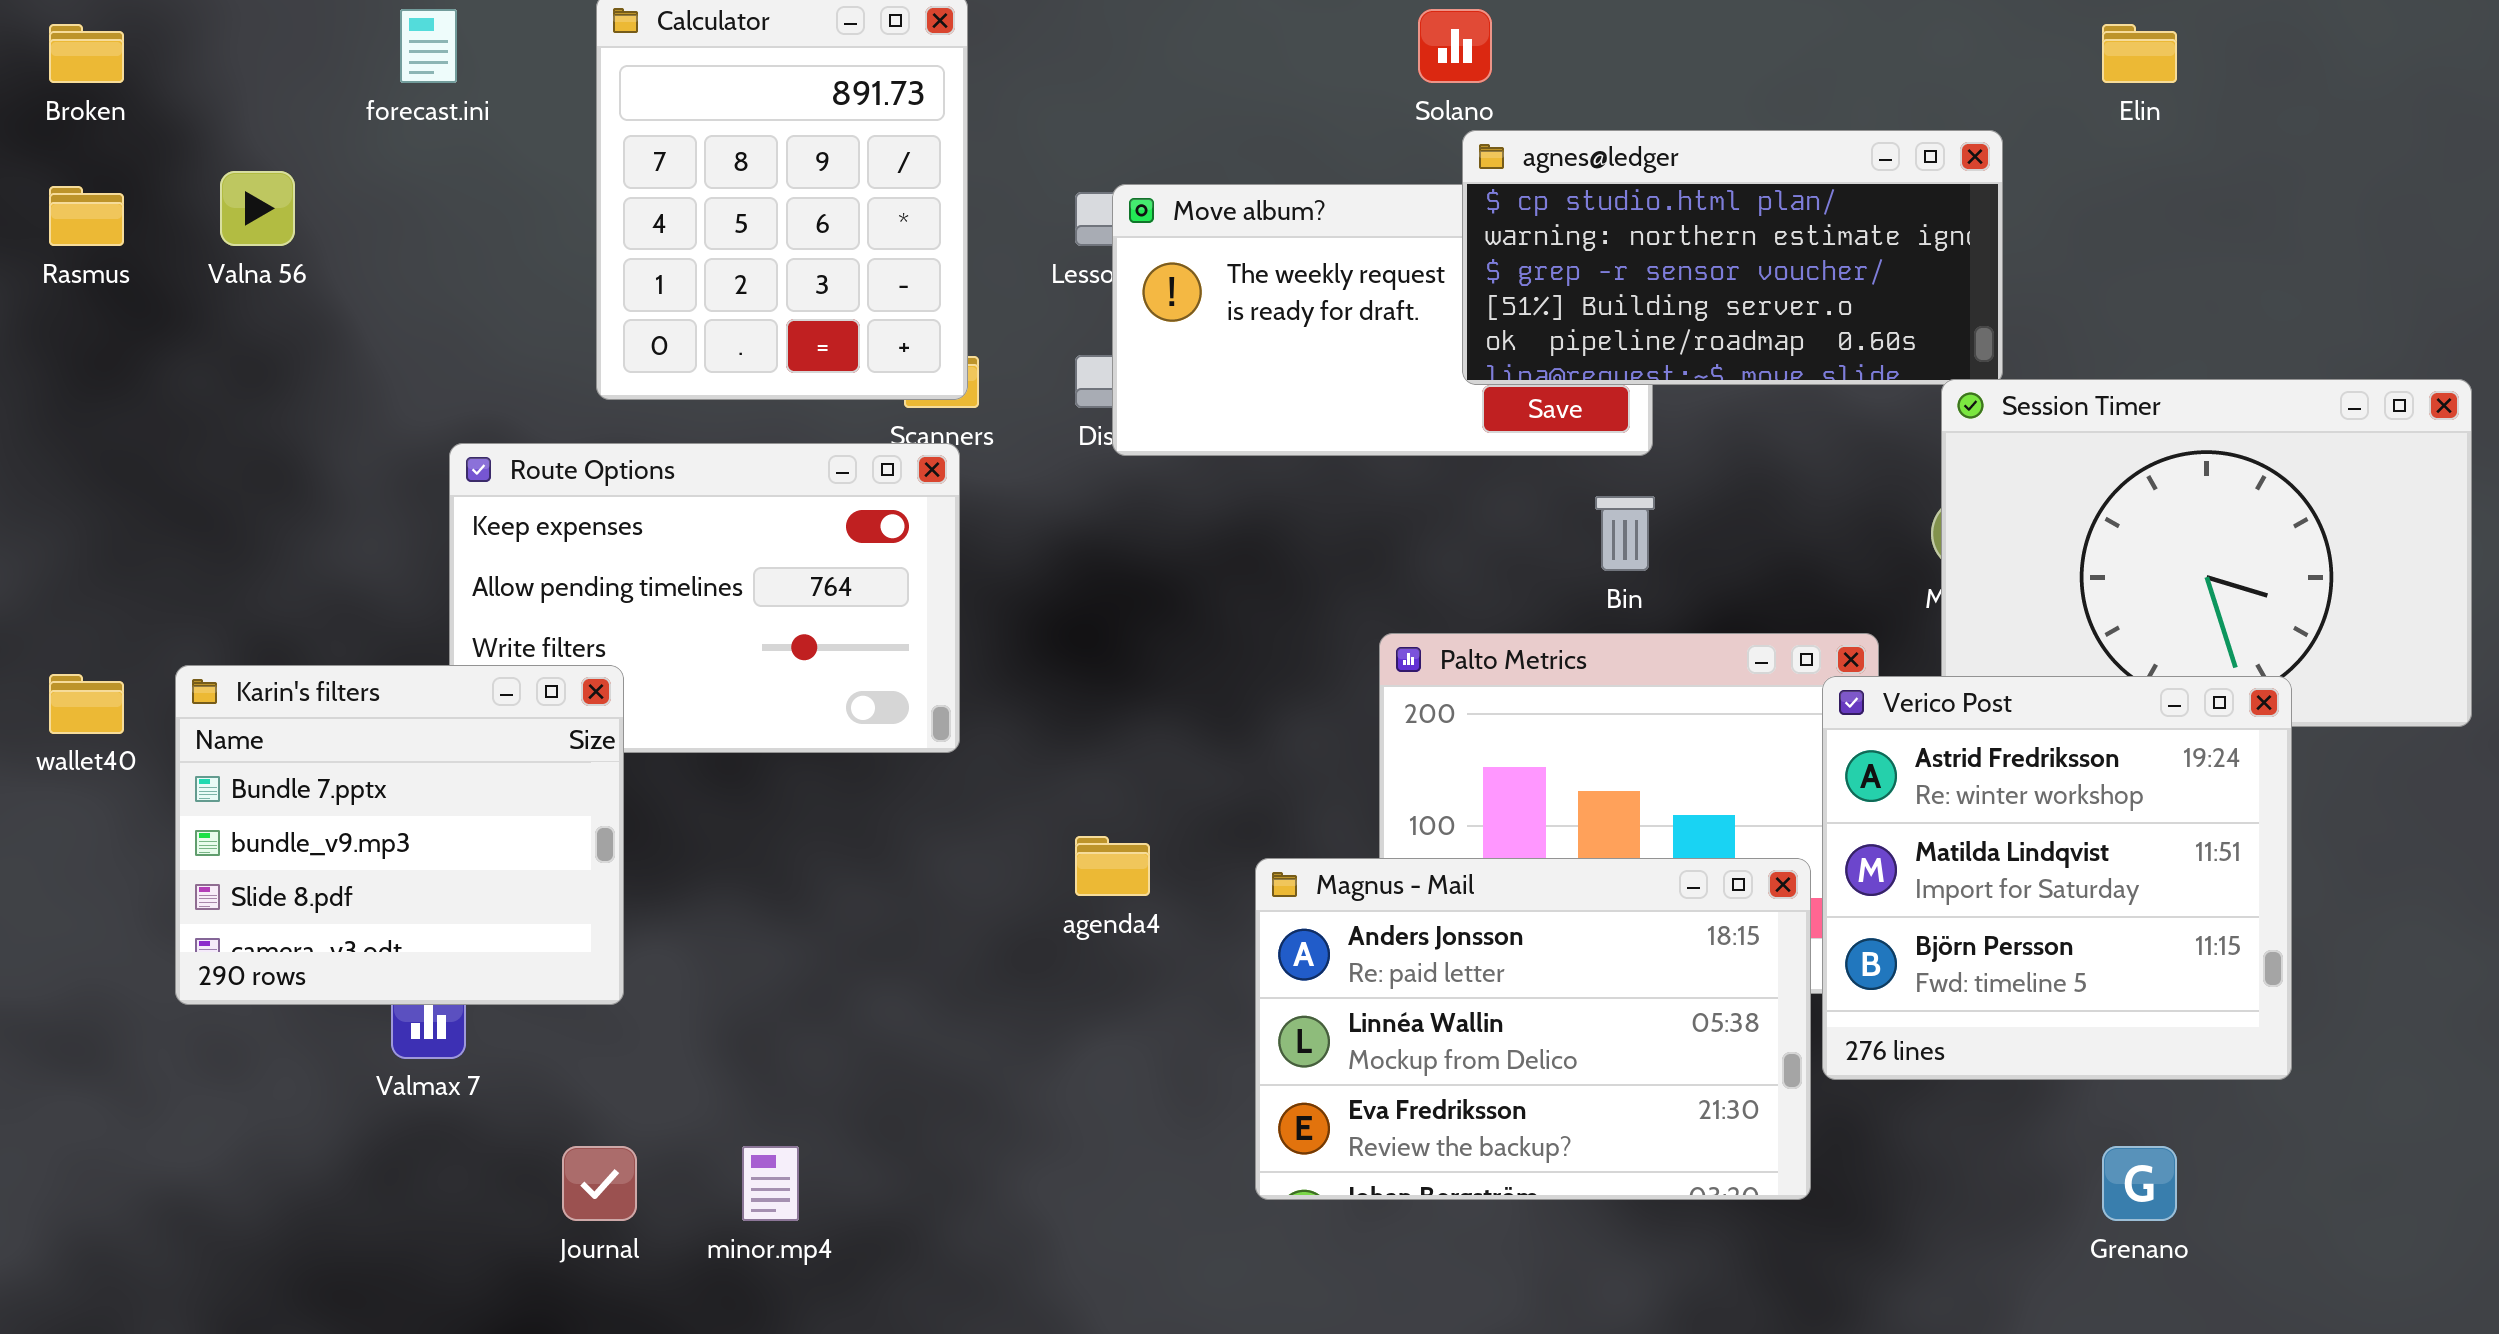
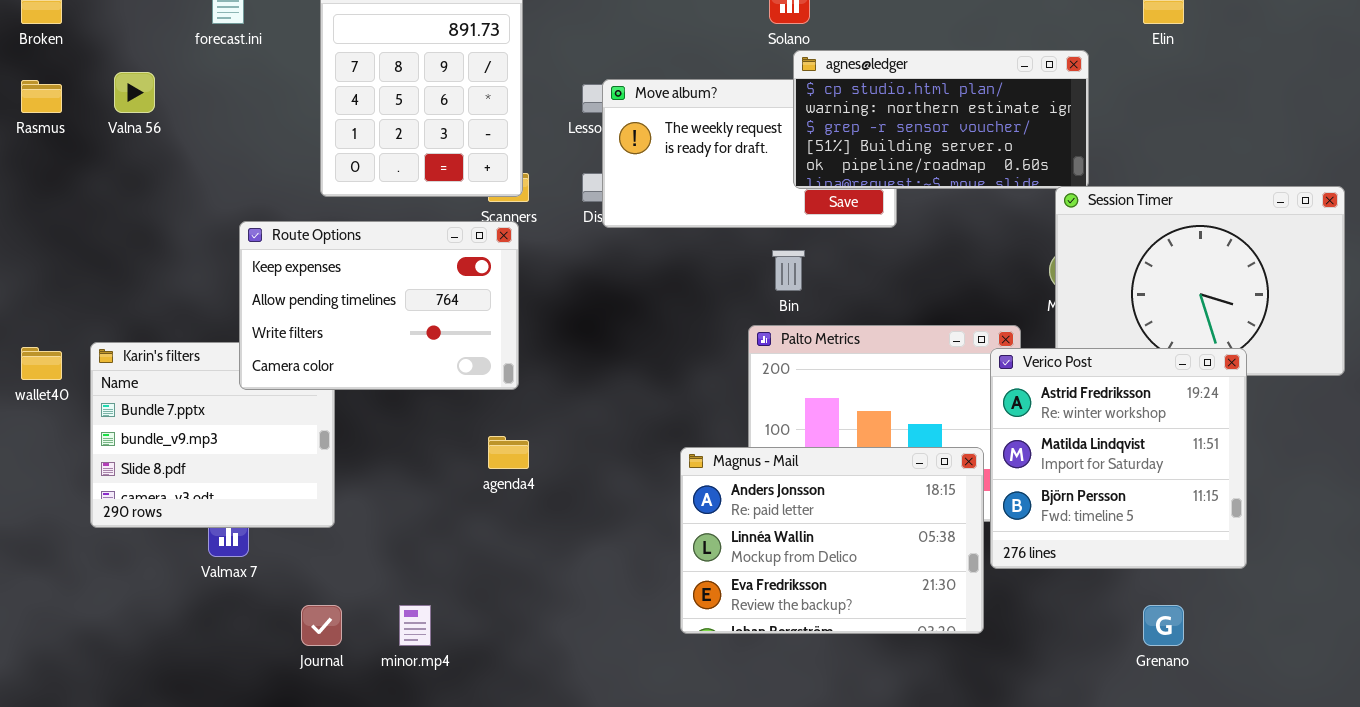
Route Options: [449,443,960,753] -> [239,221,519,390], raised
Bin: [1595,496,1655,571] -> [772,250,805,291], moved
agenda4: [1075,836,1150,896] -> [488,436,529,469], moved

